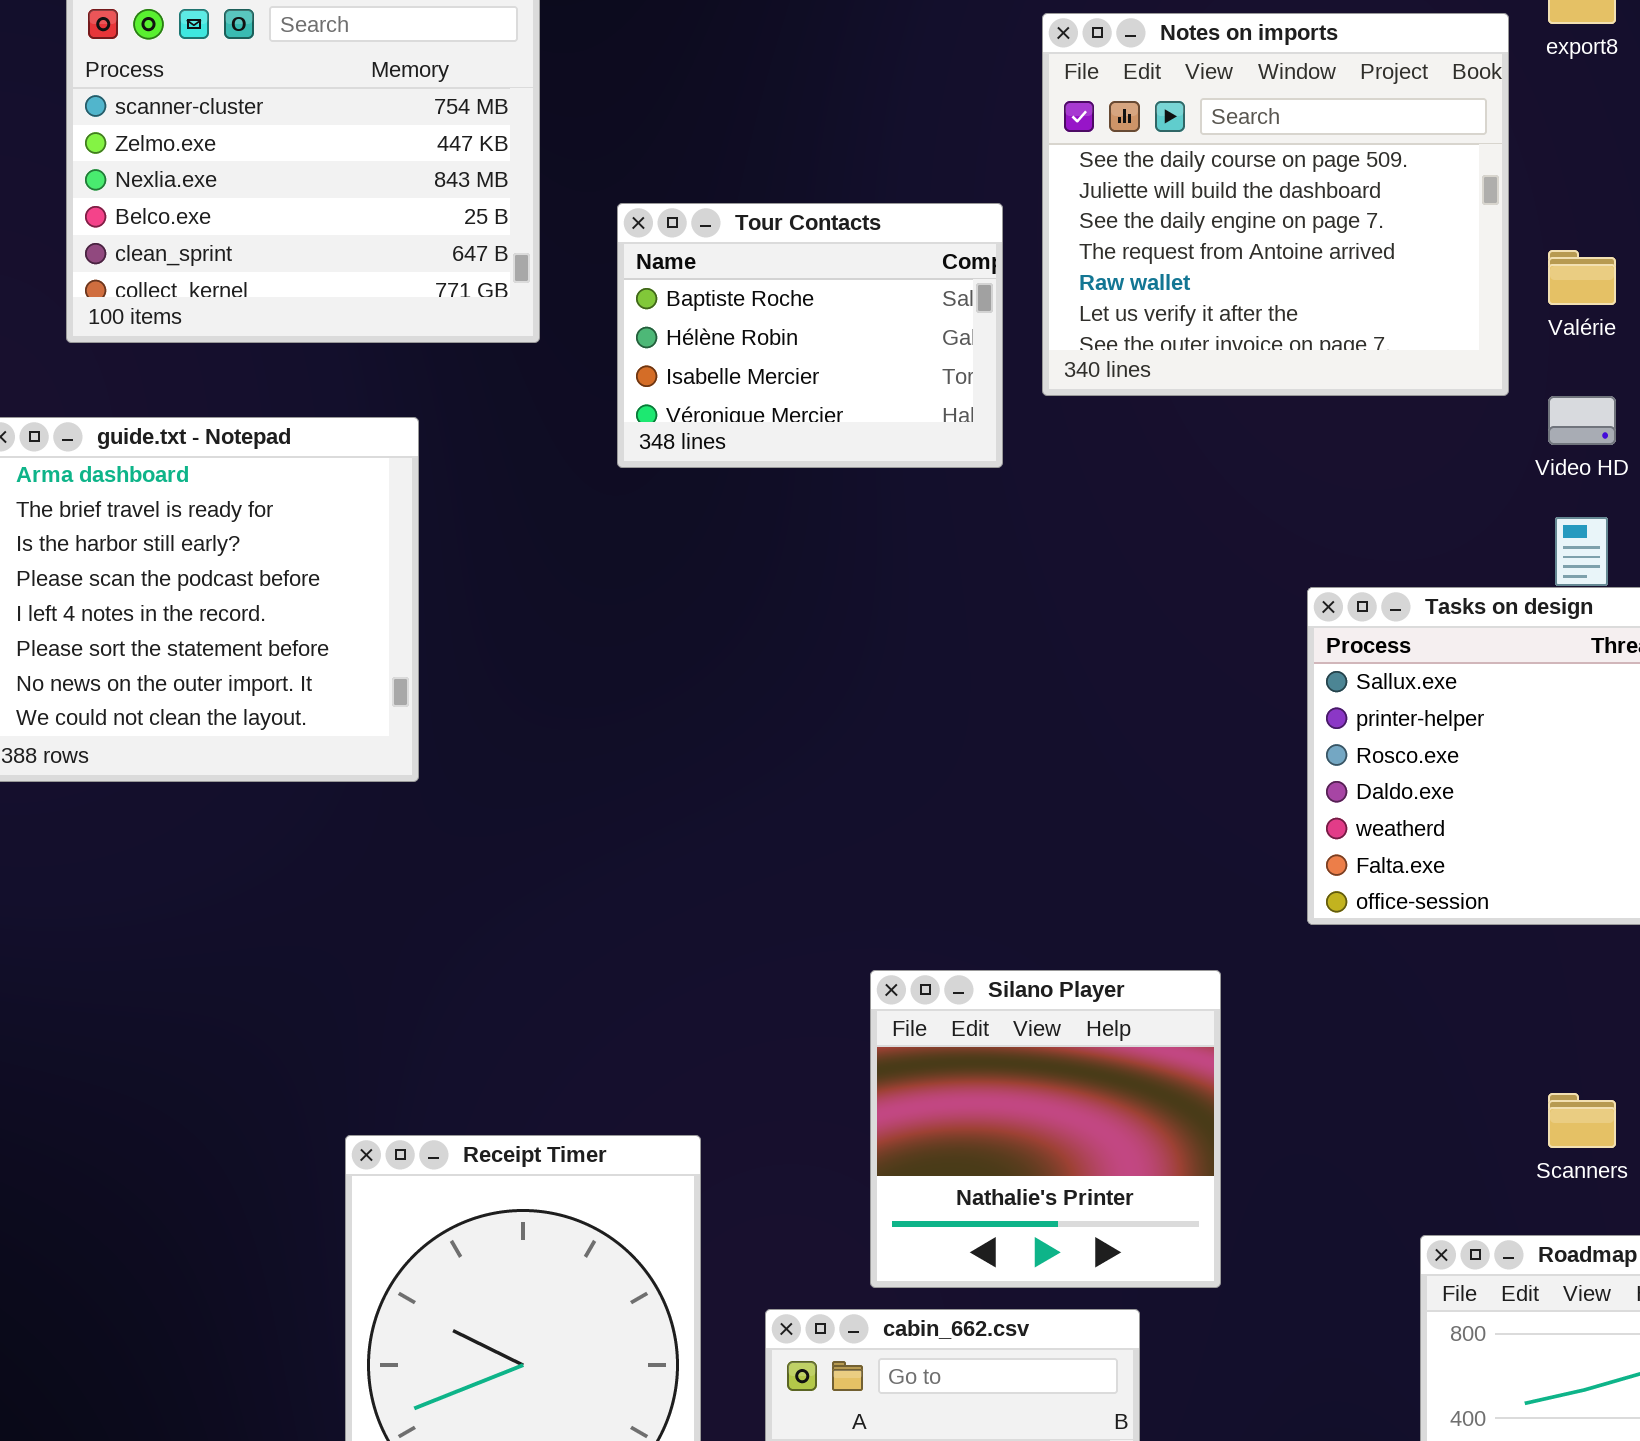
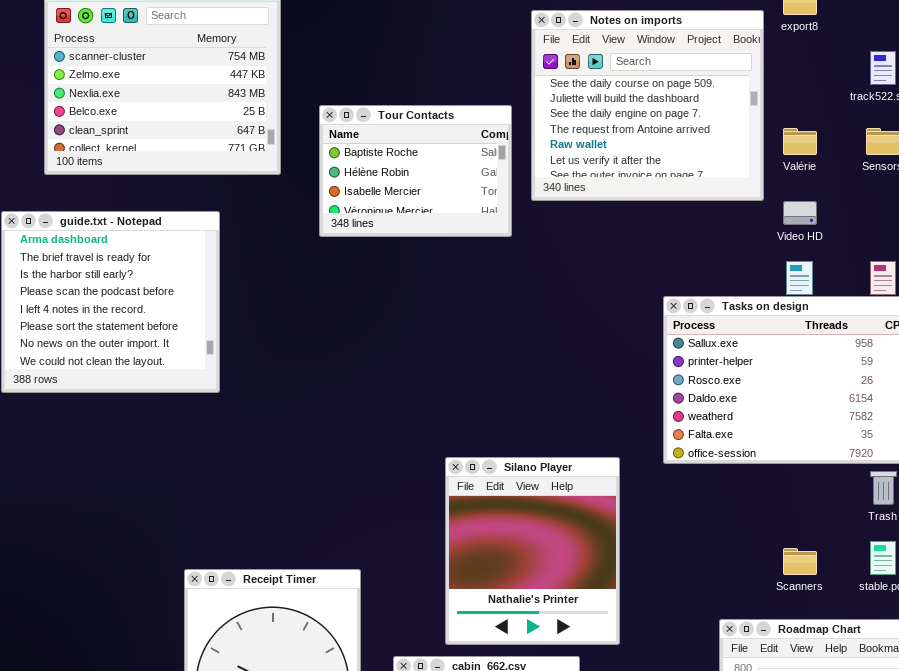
Silano Player: [870,970,1221,1288] -> [445,457,620,645], resized

